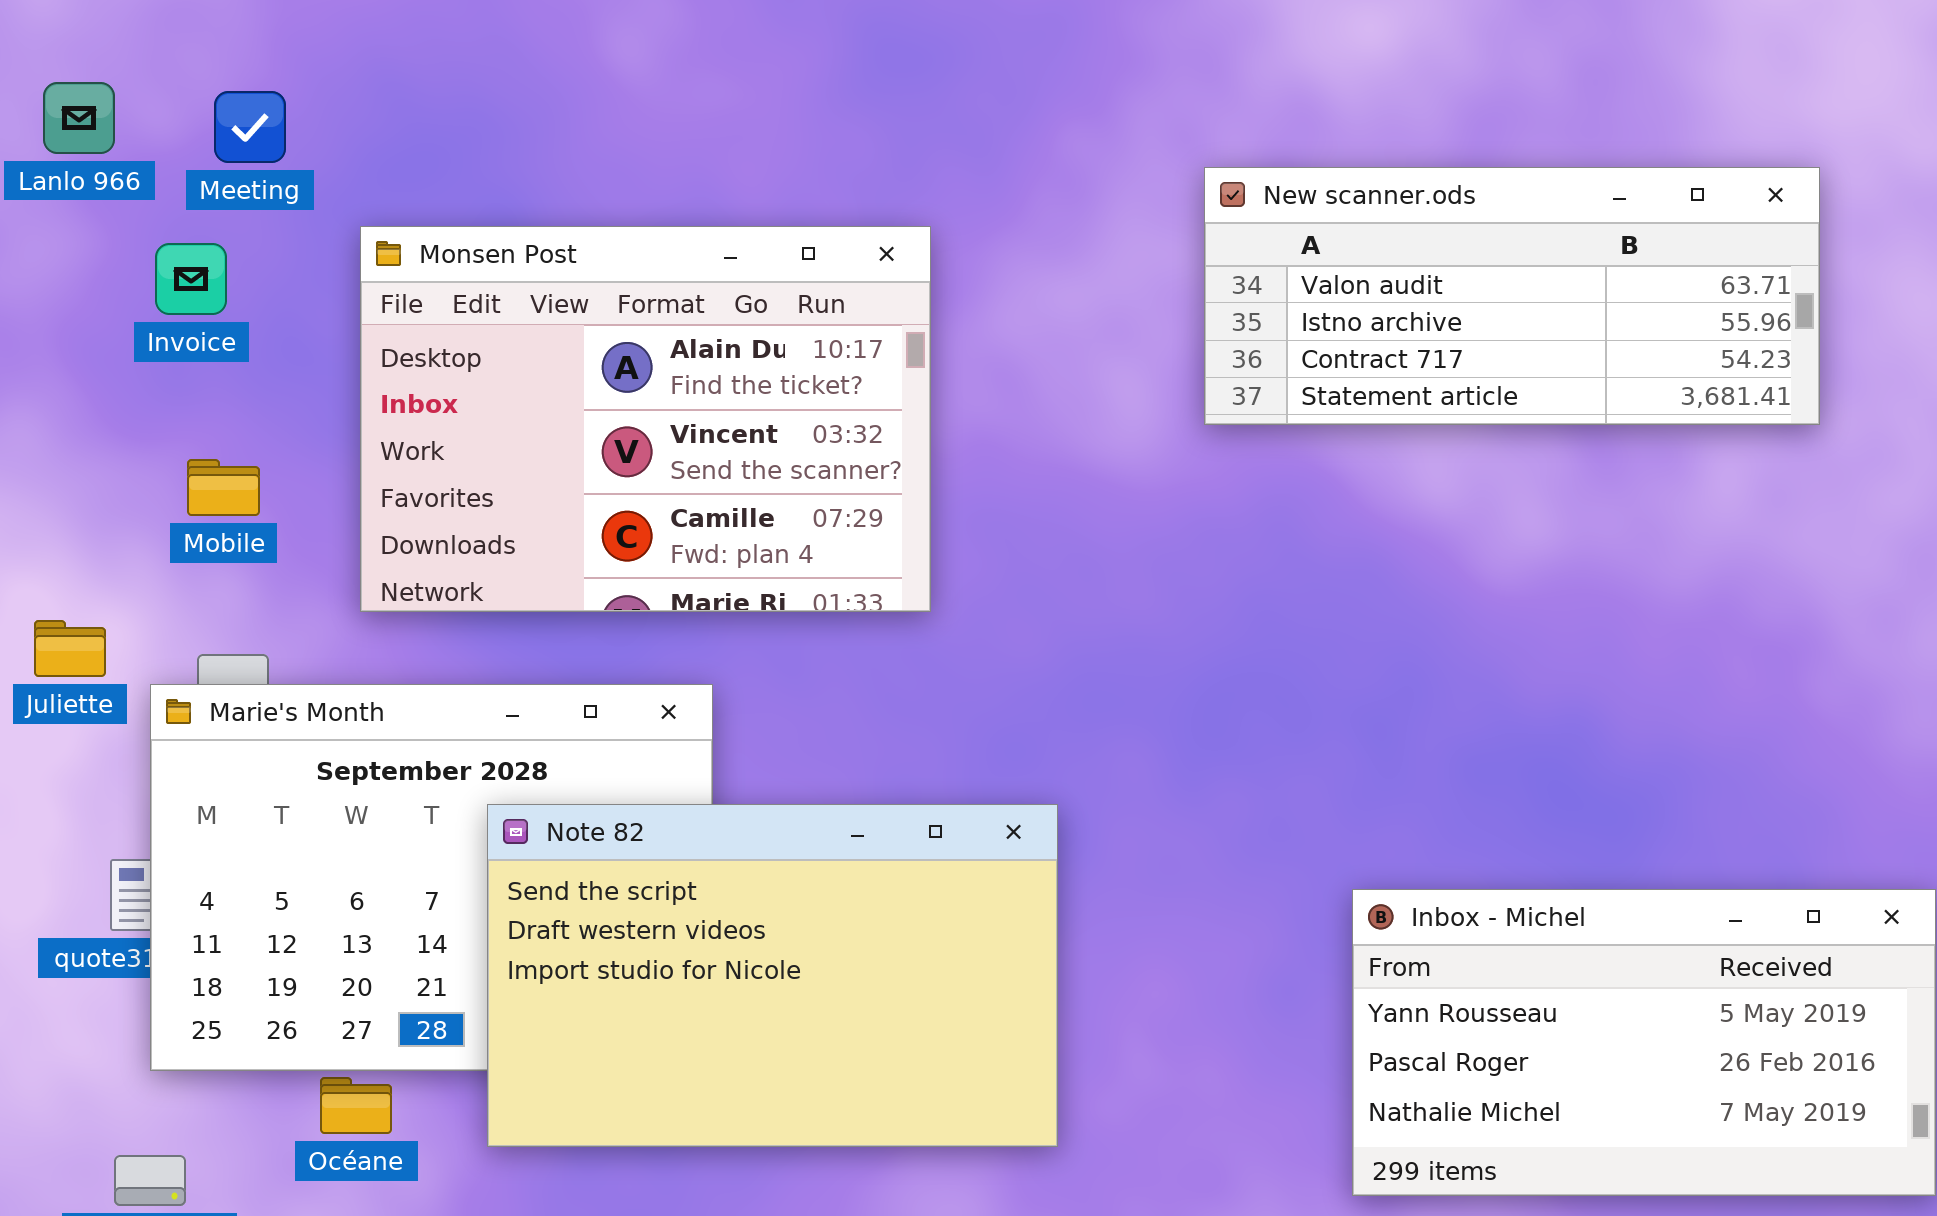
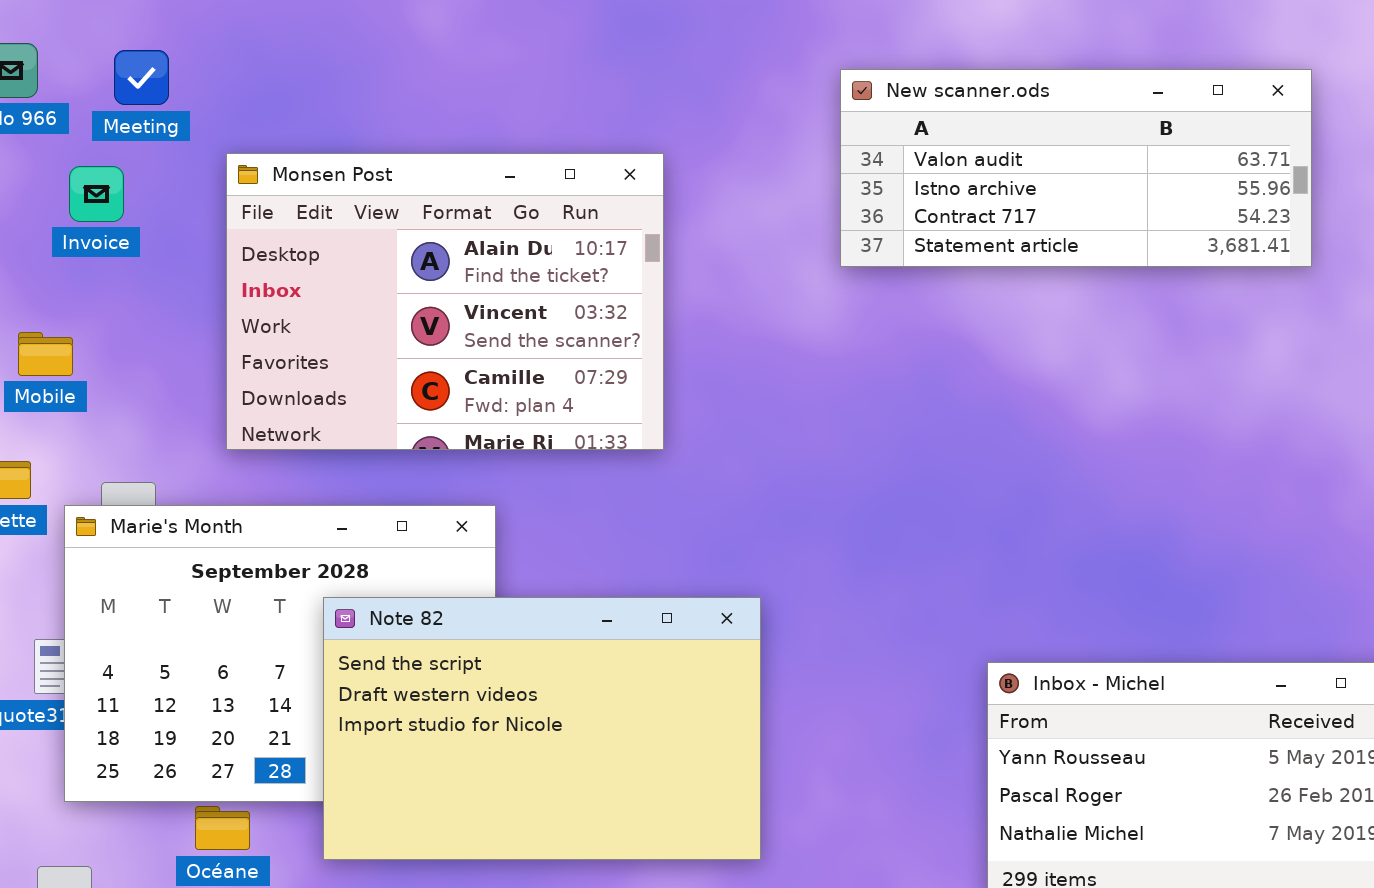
New scanner.ods: [1204,167,1820,425] -> [840,69,1312,267], moved
Mobile: [187,459,260,516] -> [18,332,73,376], moved

